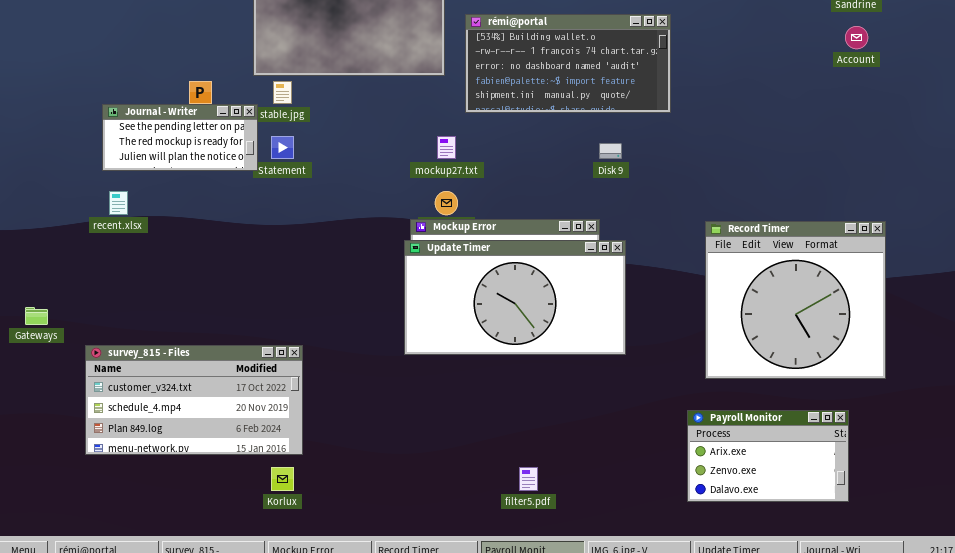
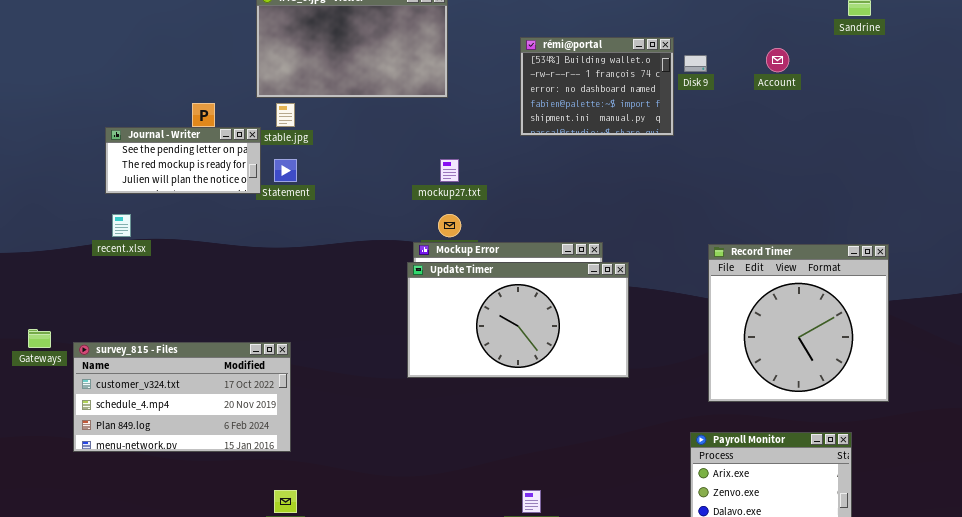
rémi@portal: [465,14,671,113] -> [520,37,674,136], resized
Account: [845,26,868,49] -> [766,48,789,72], moved
Disk 9: [599,143,622,159] -> [684,55,707,72], moved
survey_815 - Files: [85,345,303,455] -> [73,342,291,452], moved

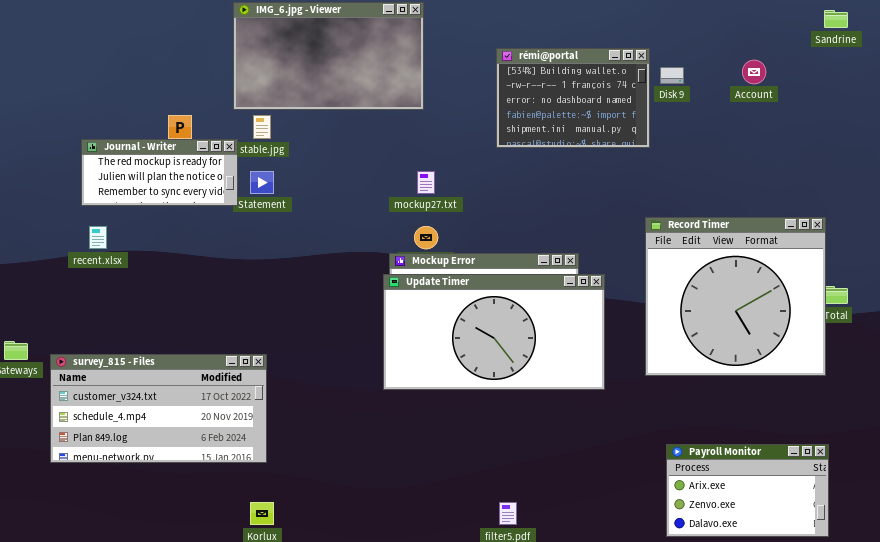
Journal - Writer: [105,127,261,194] -> [81,139,238,206], scrolled down 1 row
Record Timer: [708,244,889,402] -> [645,217,826,376], moved

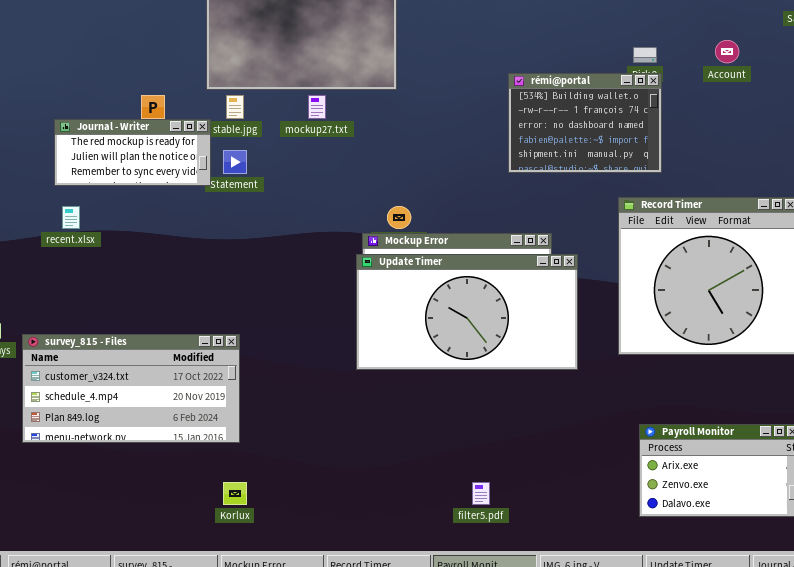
rémi@portal: [496,48,650,148] -> [508,73,662,173], moved
mockup27.txt: [417,171,435,194] -> [308,95,326,119], moved

